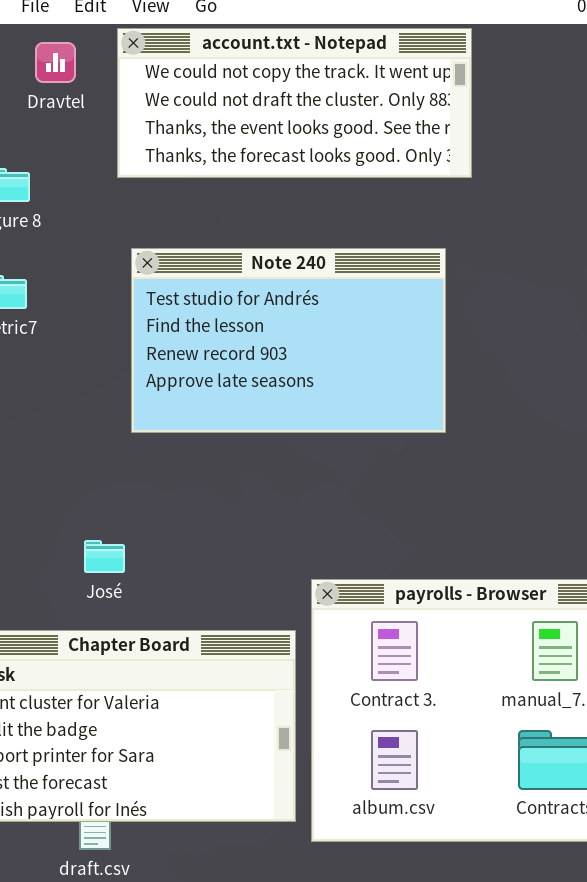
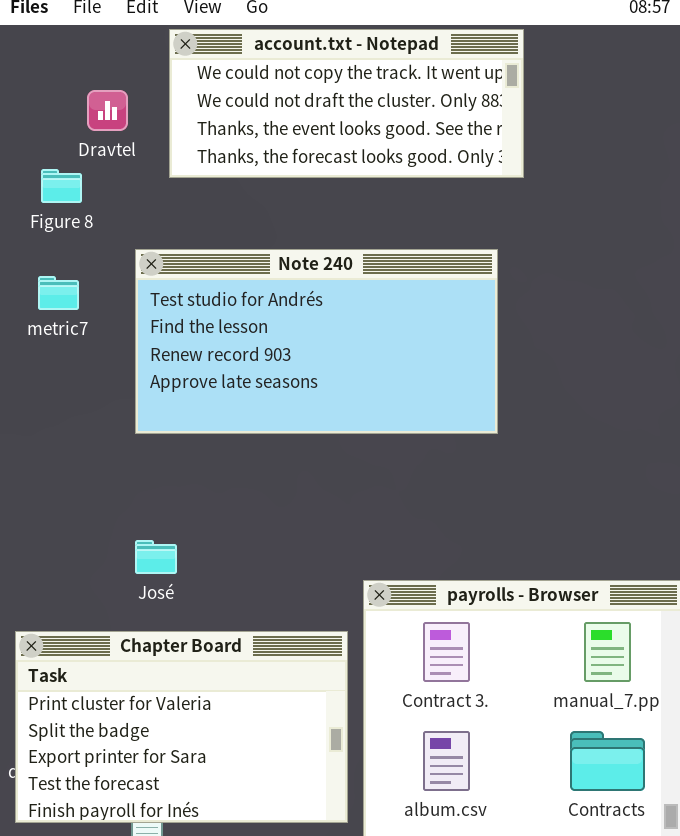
Dravtel: [35,42,76,83] -> [87,90,128,131], moved
Note 240: [131,248,446,433] -> [135,249,498,434], resized

